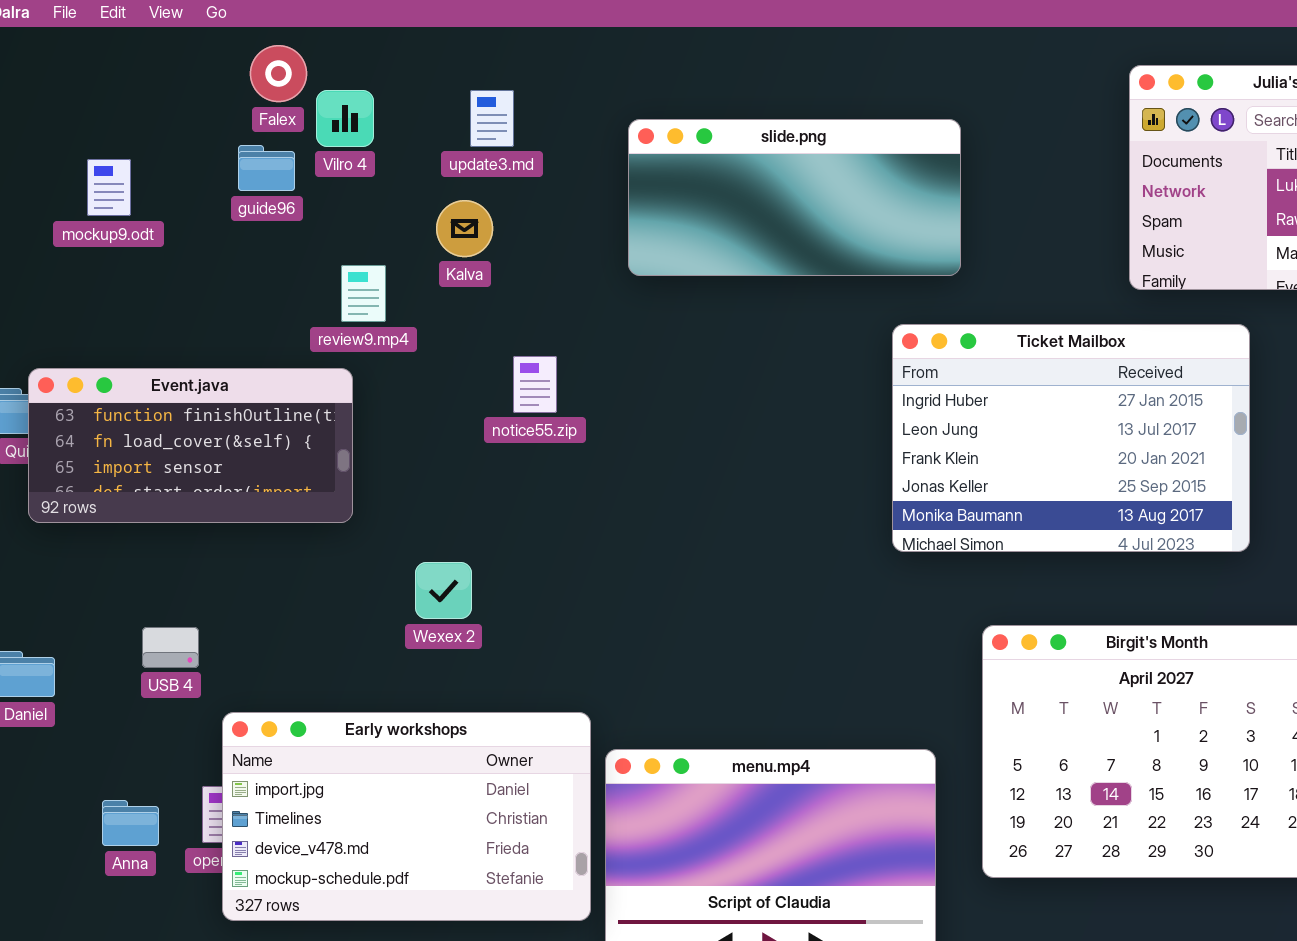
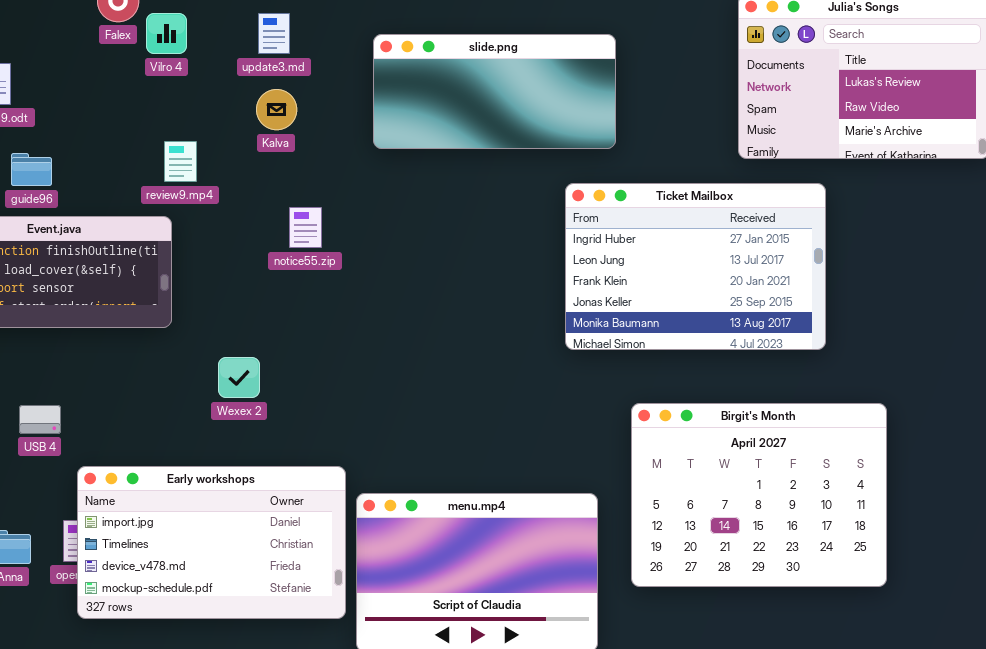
guide96: [238,145,295,191] -> [11,153,52,186], moved
Kalva: [436,200,493,257] -> [256,89,297,130], moved

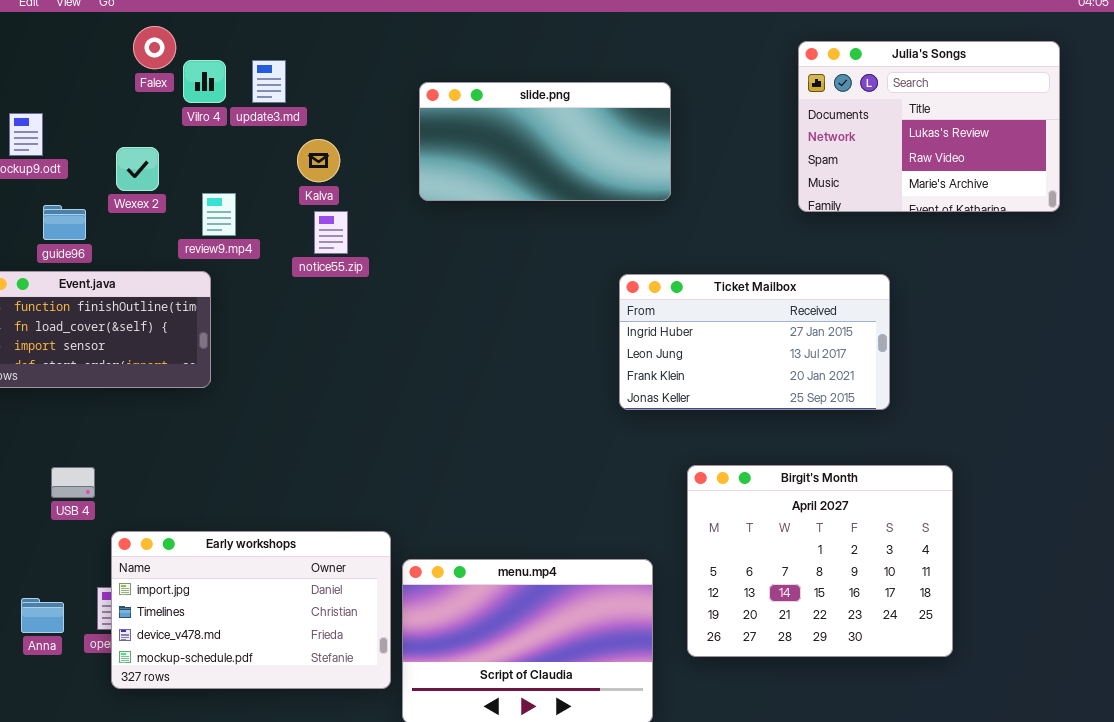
update3.md: [258,13,290,54] -> [252,60,286,103], moved
Ticket Mailbox: [565,183,826,350] -> [619,274,890,410], resized
notice55.zip: [289,207,322,248] -> [314,211,348,254], moved
Wexex 2: [218,357,260,398] -> [116,147,159,191], moved

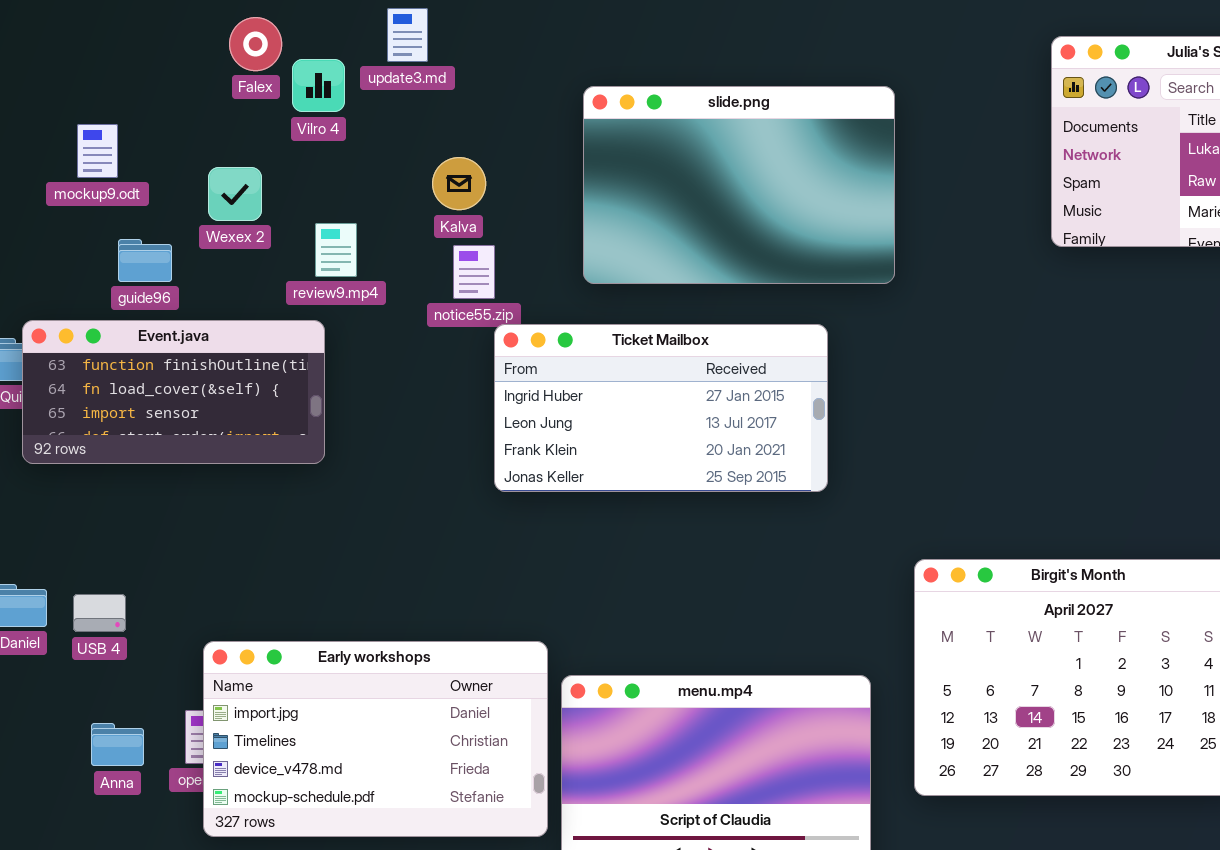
update3.md: [252,60,286,103] -> [387,8,428,62], moved
slide.png: [419,82,671,201] -> [583,86,895,284], resized
Ticket Mailbox: [619,274,890,410] -> [494,324,828,492], moved
USB 4: [51,467,95,498] -> [73,594,126,632], moved

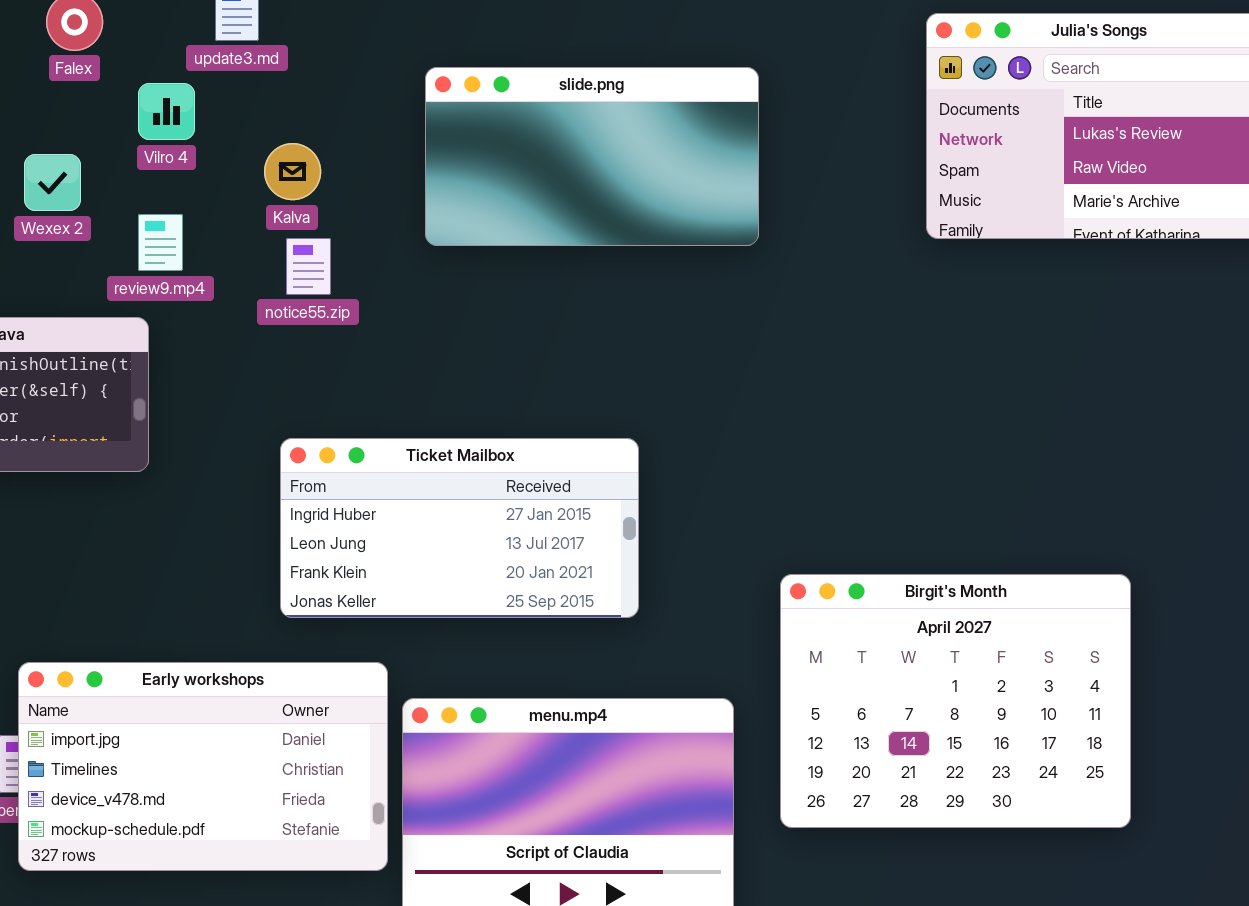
Vilro 4: [292,59,345,112] -> [138,83,195,140], moved
slide.png: [583,86,895,284] -> [425,67,759,246], resized
Ticket Mailbox: [494,324,828,492] -> [280,438,639,618], moved

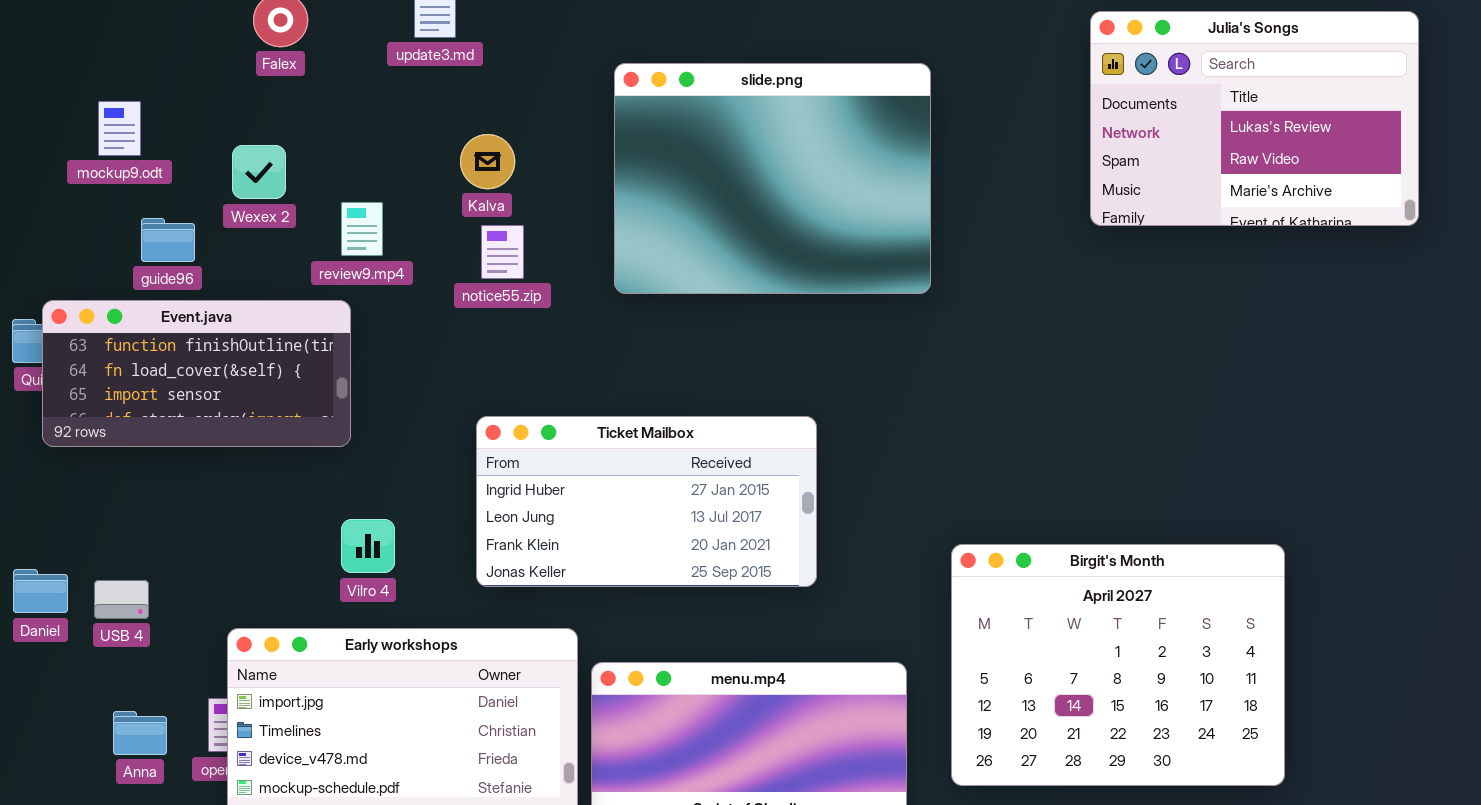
slide.png: [425,67,759,246] -> [614,63,931,294], resized
Vilro 4: [138,83,195,140] -> [341,519,395,573], moved

